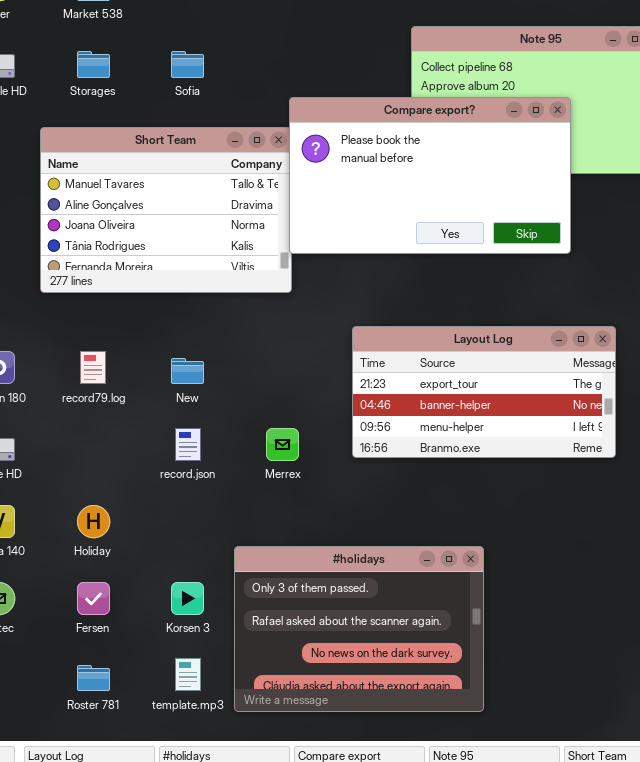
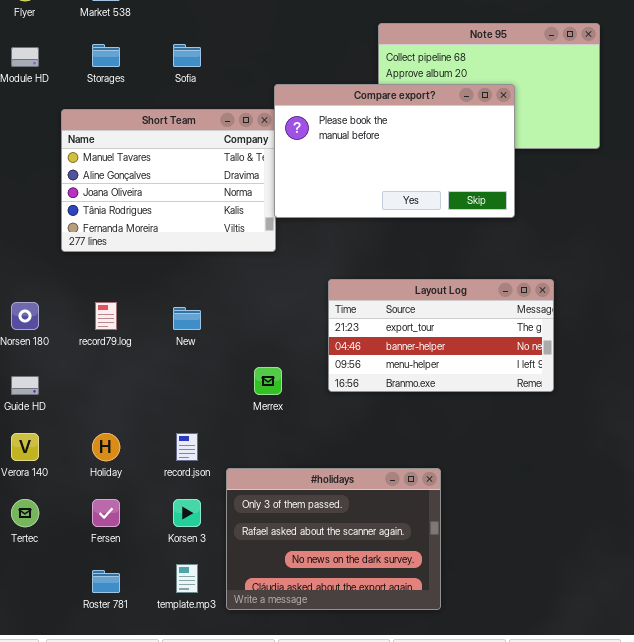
record.json: [175,428,201,461] -> [176,433,198,461], moved

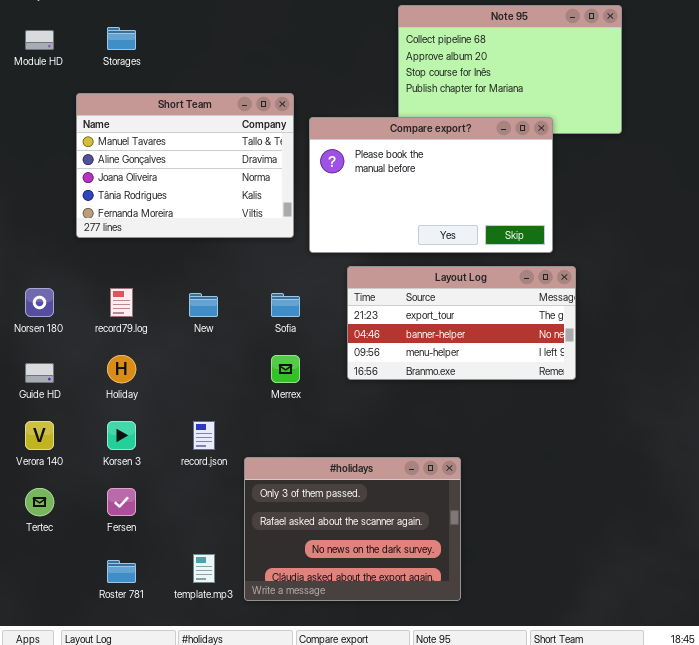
Sofia: [173,44,201,67] -> [271,293,300,317], moved
Compare export?: [274,84,515,218] -> [309,117,553,253], moved
Holiday: [92,433,120,461] -> [107,355,136,383], moved
Korsen 3: [173,499,201,527] -> [107,421,136,450], moved

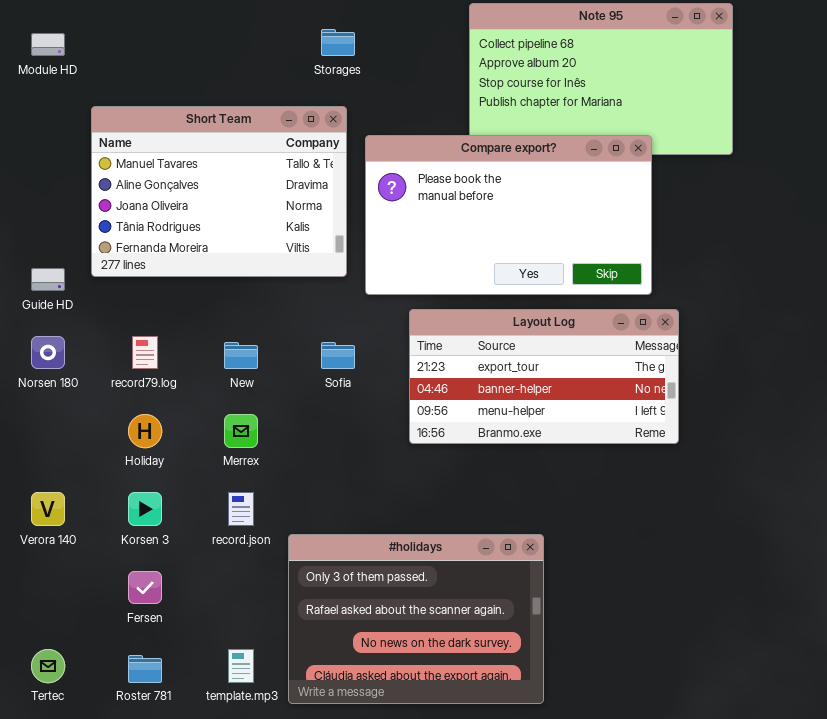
Storages: [107,27,136,50] -> [321,29,355,56], moved
Merrex: [271,355,300,383] -> [224,414,258,448], moved
Guide HD: [25,363,54,383] -> [31,268,65,291], moved
Tertec: [25,488,54,516] -> [31,649,65,683], moved

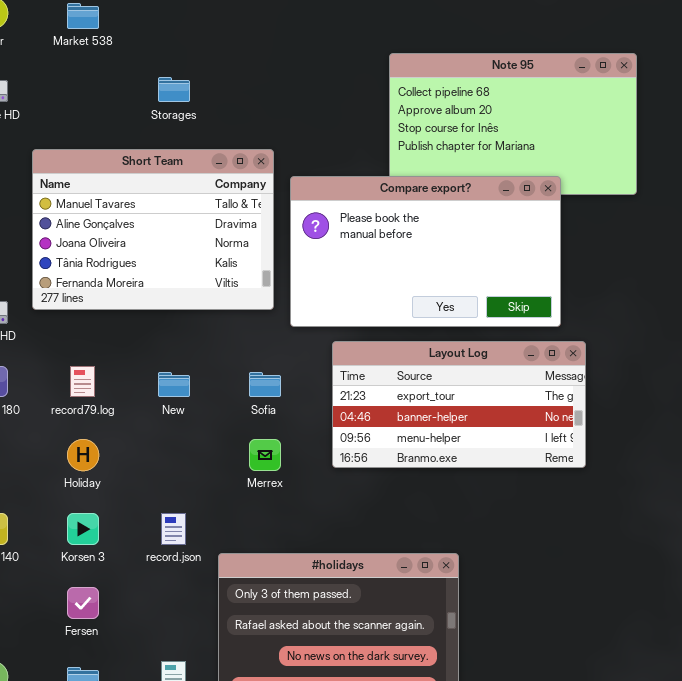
Storages: [321,29,355,56] -> [158,77,190,102], moved
Merrex: [224,414,258,448] -> [249,439,281,471], moved

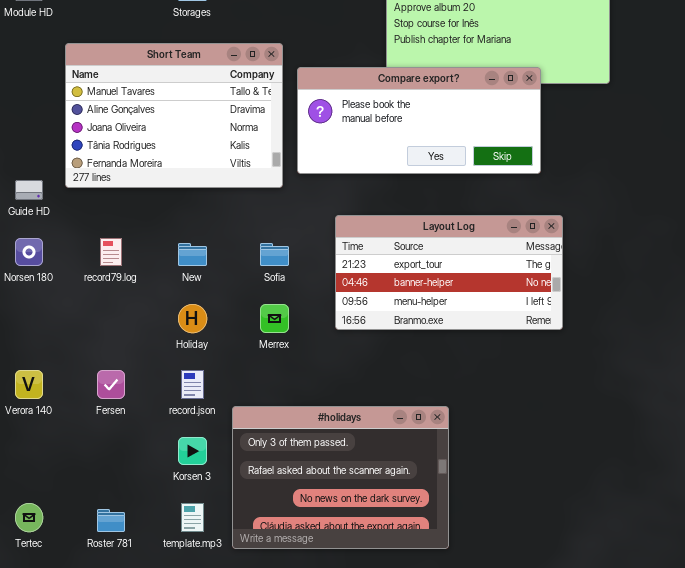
Compare export?: [290,176,561,327] -> [297,67,541,174], resized
Holiday: [67,439,99,471] -> [178,304,207,333], moved
Korsen 3: [67,513,99,545] -> [178,437,207,465], moved
Fersen: [67,587,99,619] -> [97,370,125,399], moved

